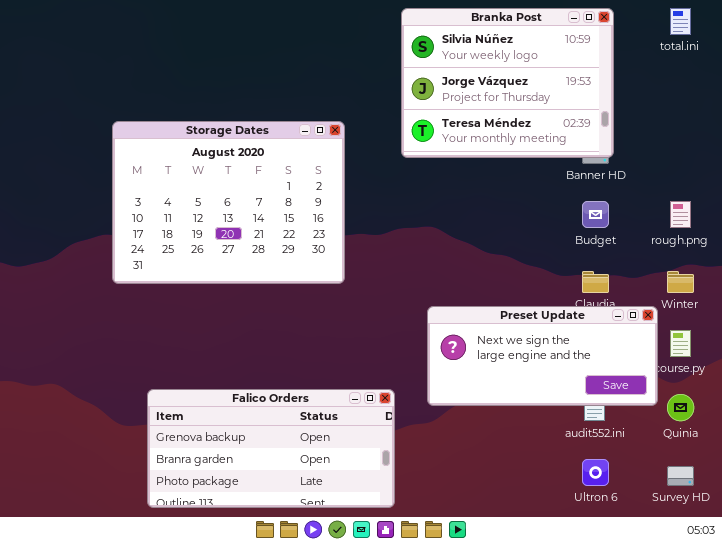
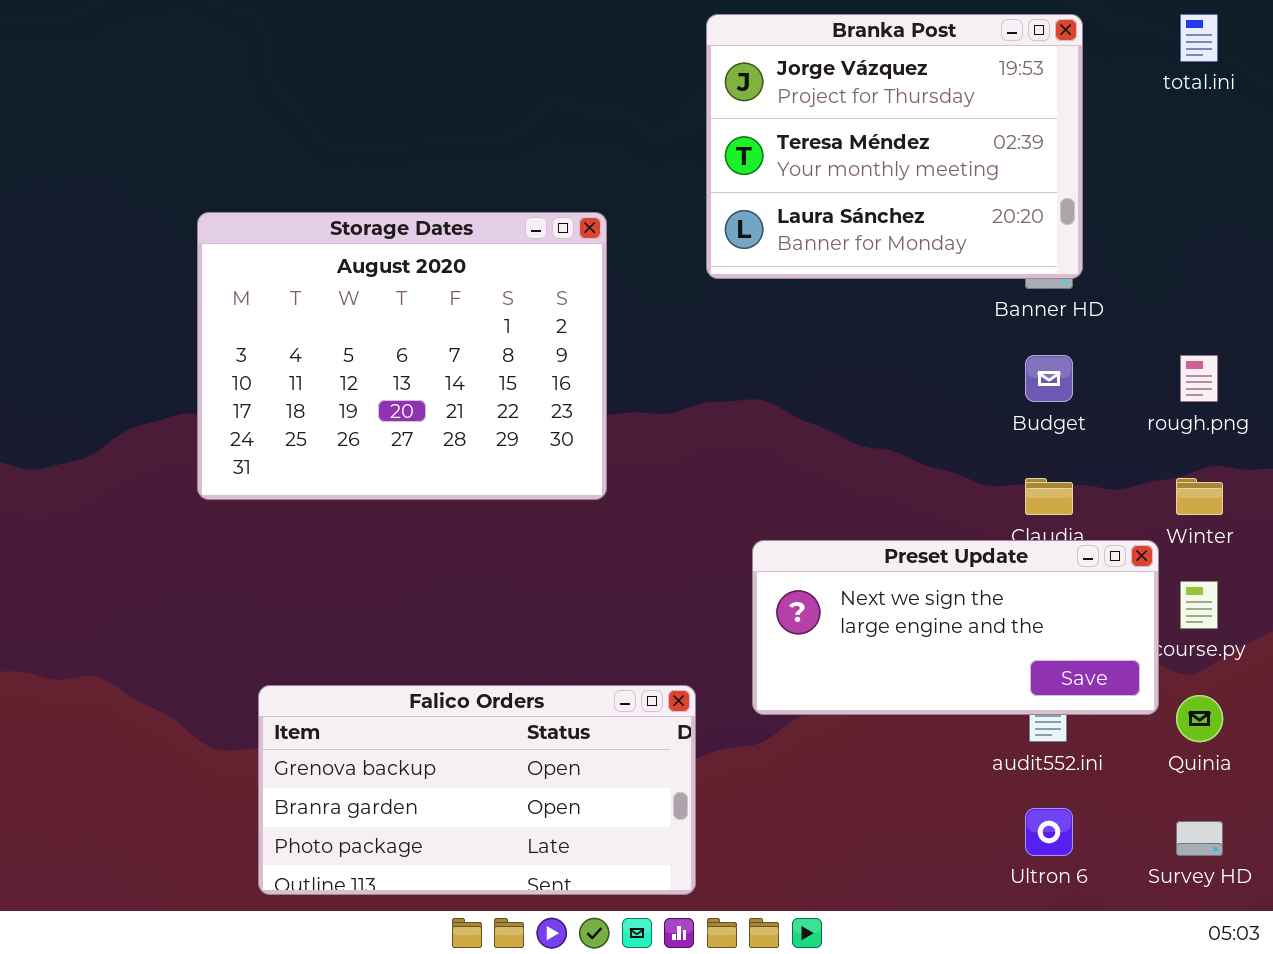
Branka Post: [401,8,614,158] -> [706,14,1083,279], scrolled down 1 row

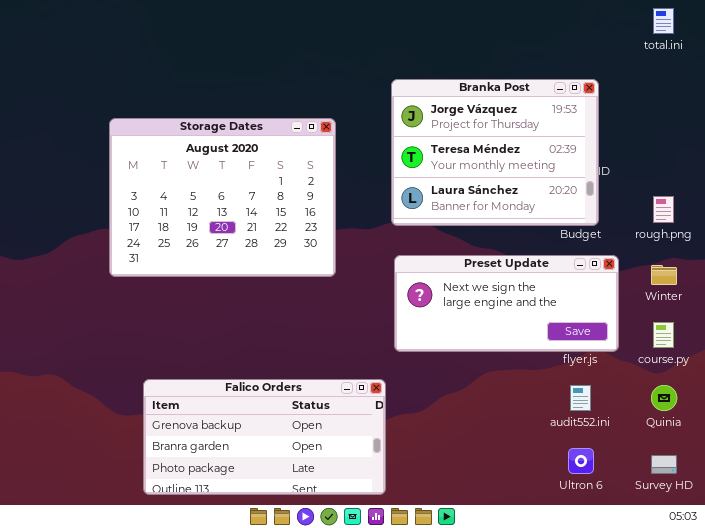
Branka Post: [706,14,1083,279] -> [391,79,599,226], moved
Preset Update: [752,540,1159,715] -> [394,255,619,352], moved

